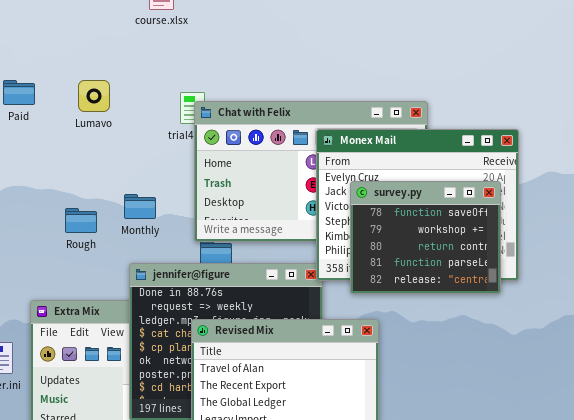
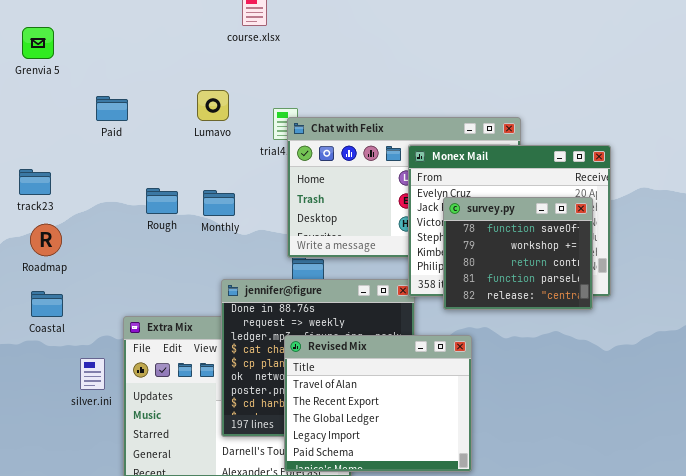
Lumavo: [78,80,110,112] -> [197,90,229,121], moved
Monthly: [124,194,156,219] -> [203,190,235,216], moved
Rough: [65,208,97,233] -> [146,188,178,214], moved

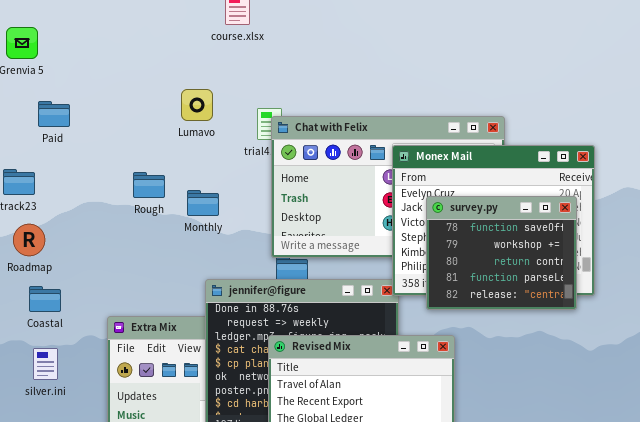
Paid: [96,96,128,121] -> [38,101,70,127], moved
Rough: [146,188,178,214] -> [133,172,165,198], moved
Coastal: [31,291,63,317] -> [29,286,61,312], moved
silver.ini: [80,358,105,390] -> [33,348,58,380], moved

